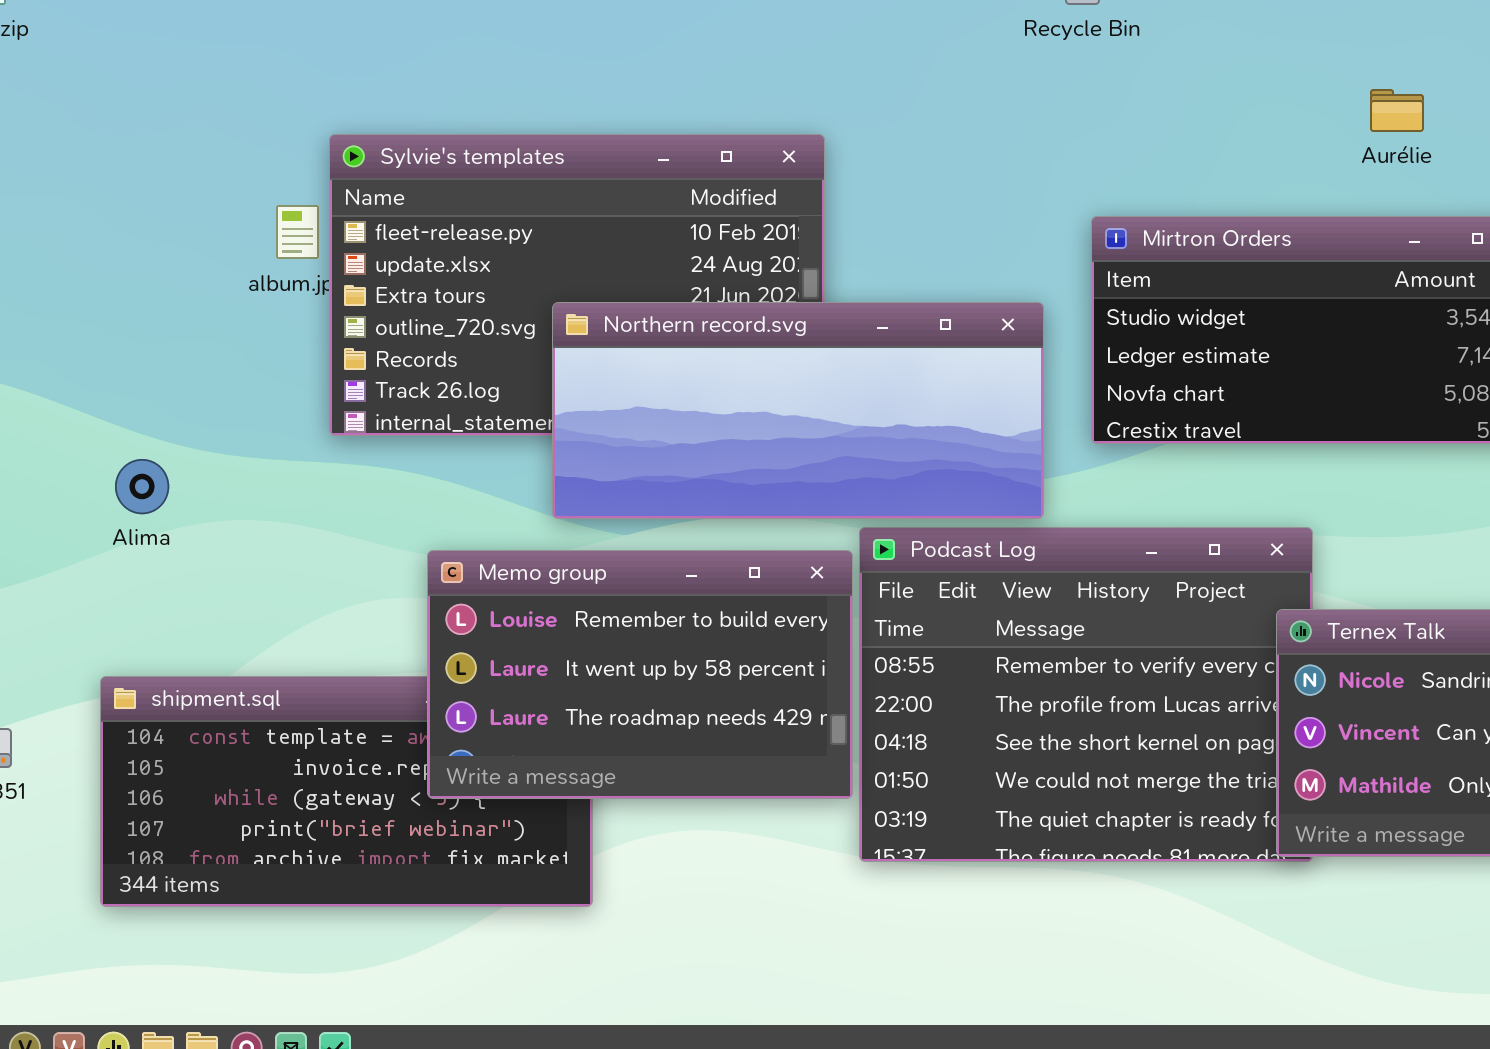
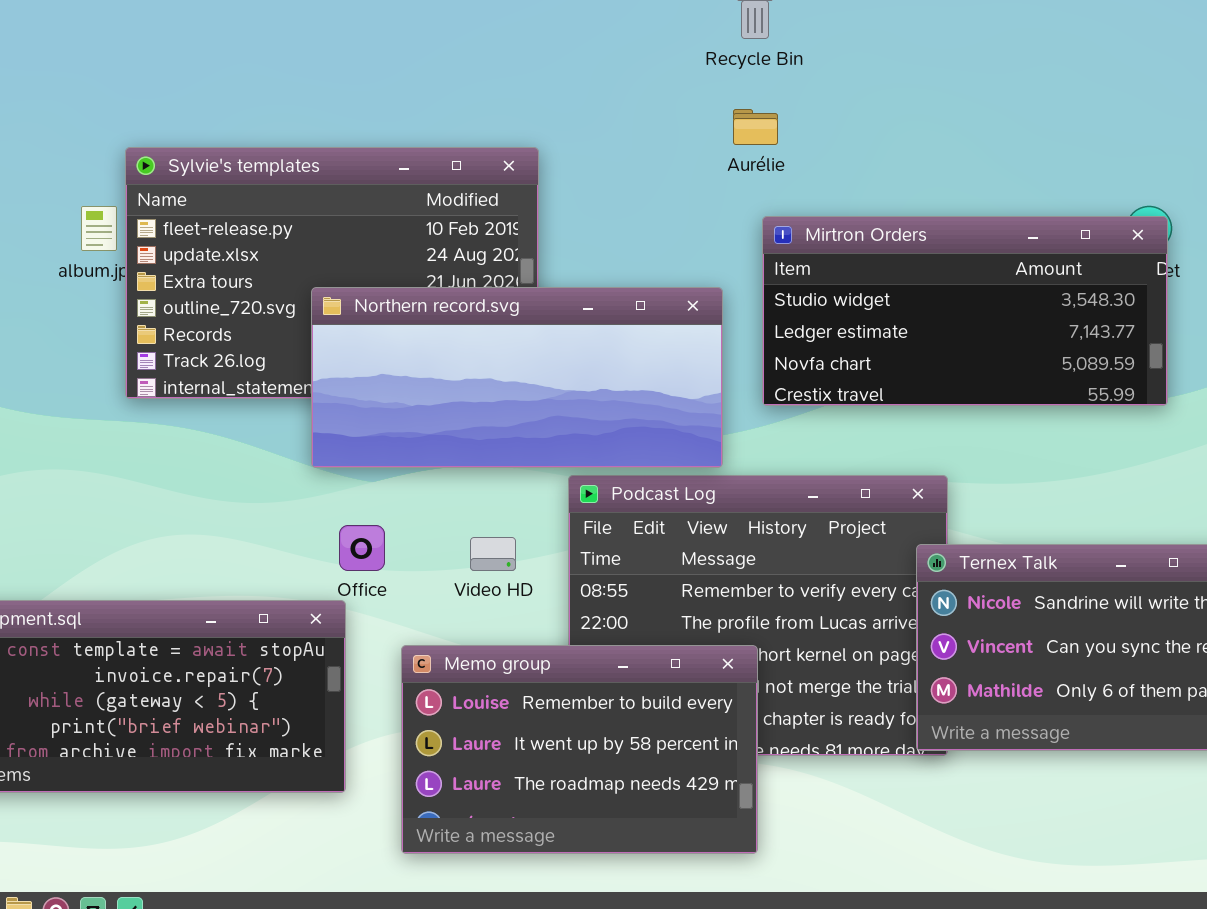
Aurélie: [1370,89,1424,132] -> [733,109,778,145], moved
Memo group: [427,550,853,799] -> [401,645,758,854], moved

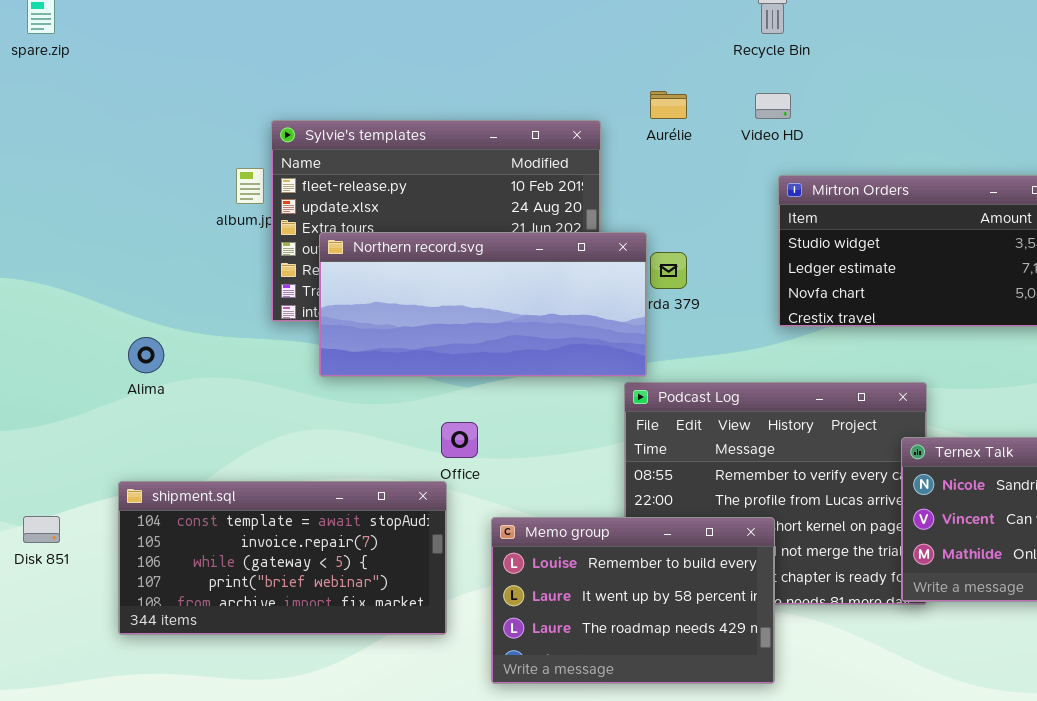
Aurélie: [733,109,778,145] -> [650,91,687,119], moved
Northern record.svg: [311,287,723,468] -> [319,232,647,377], moved
Video HD: [470,537,516,571] -> [755,93,791,119], moved

